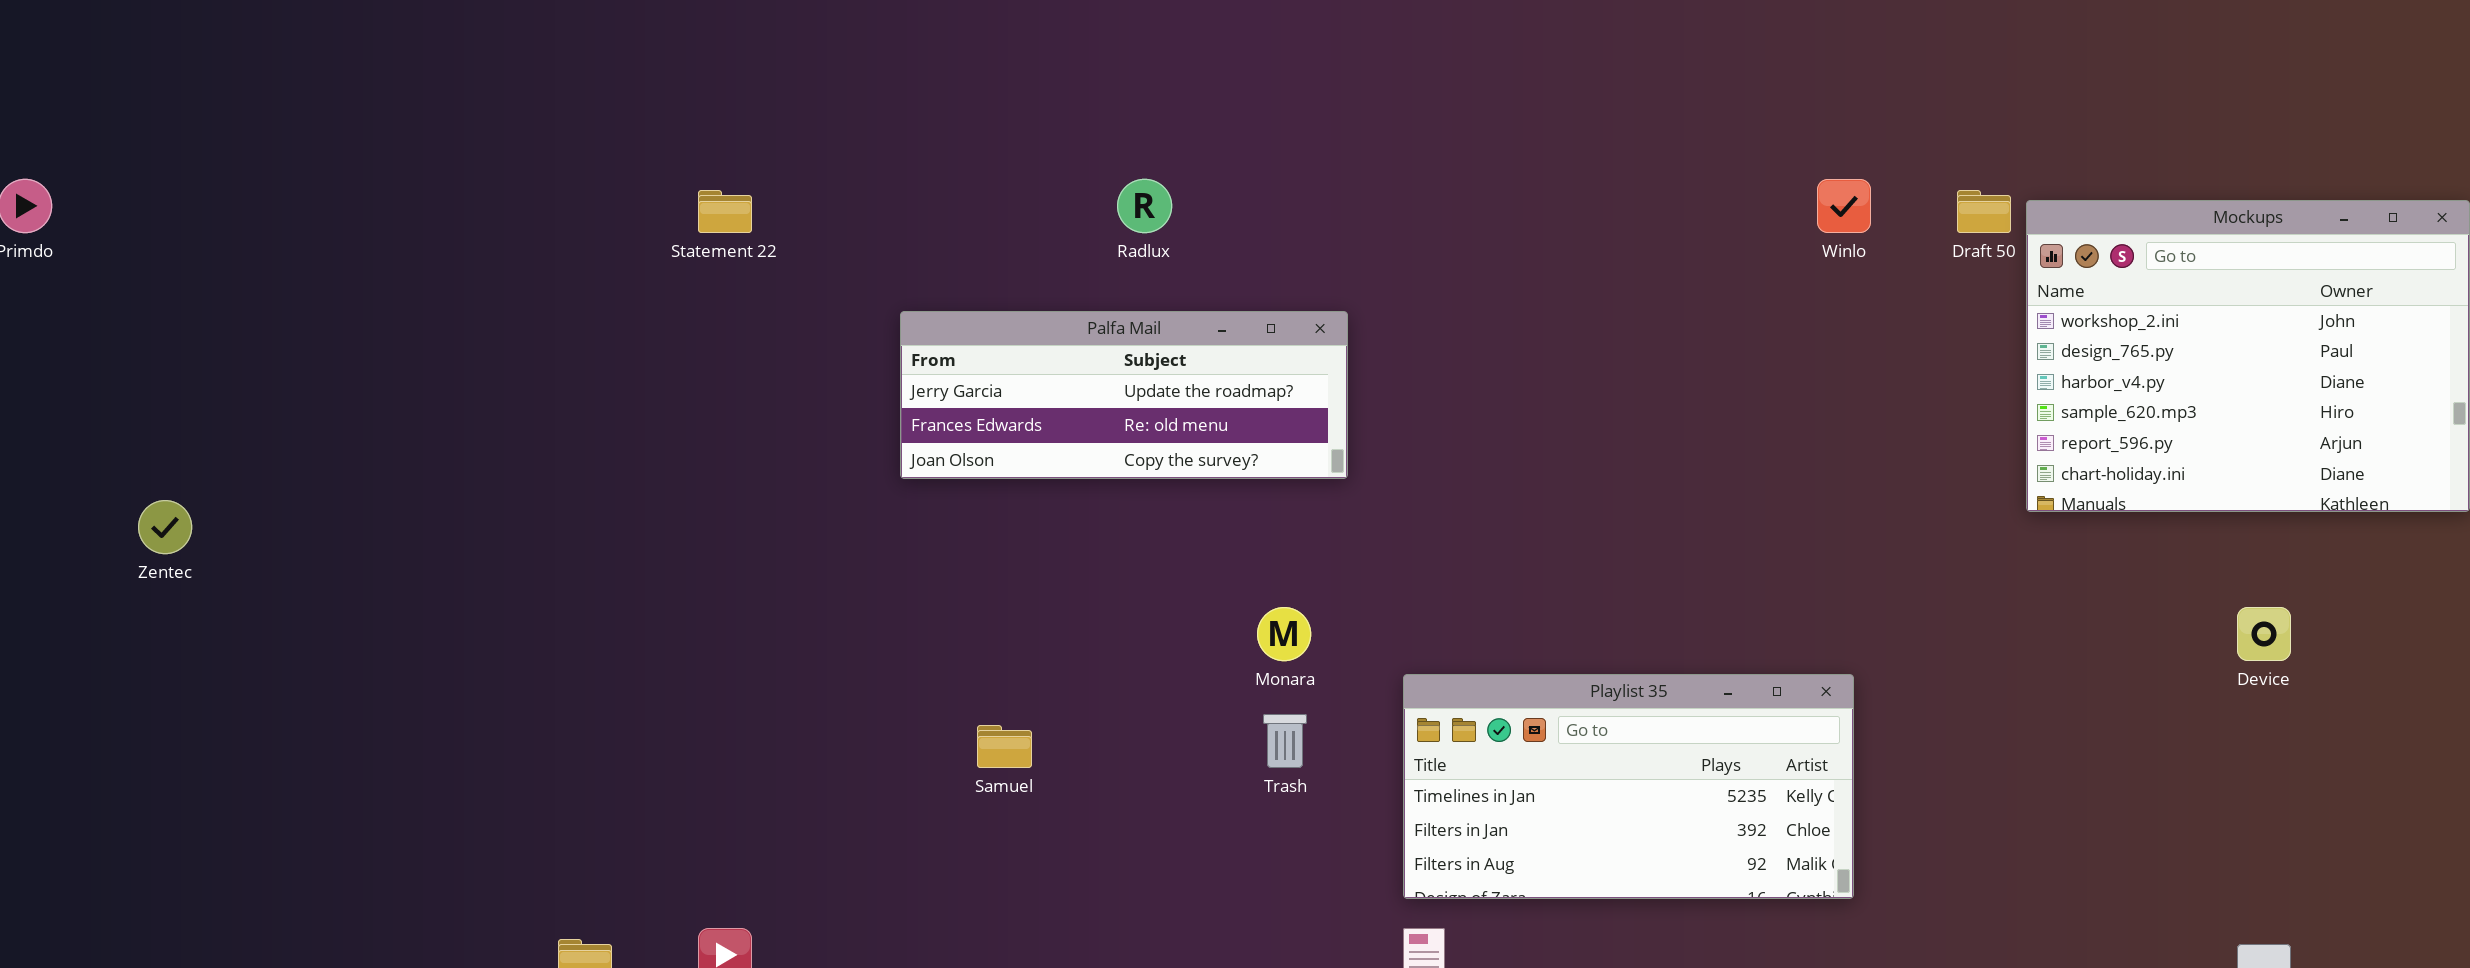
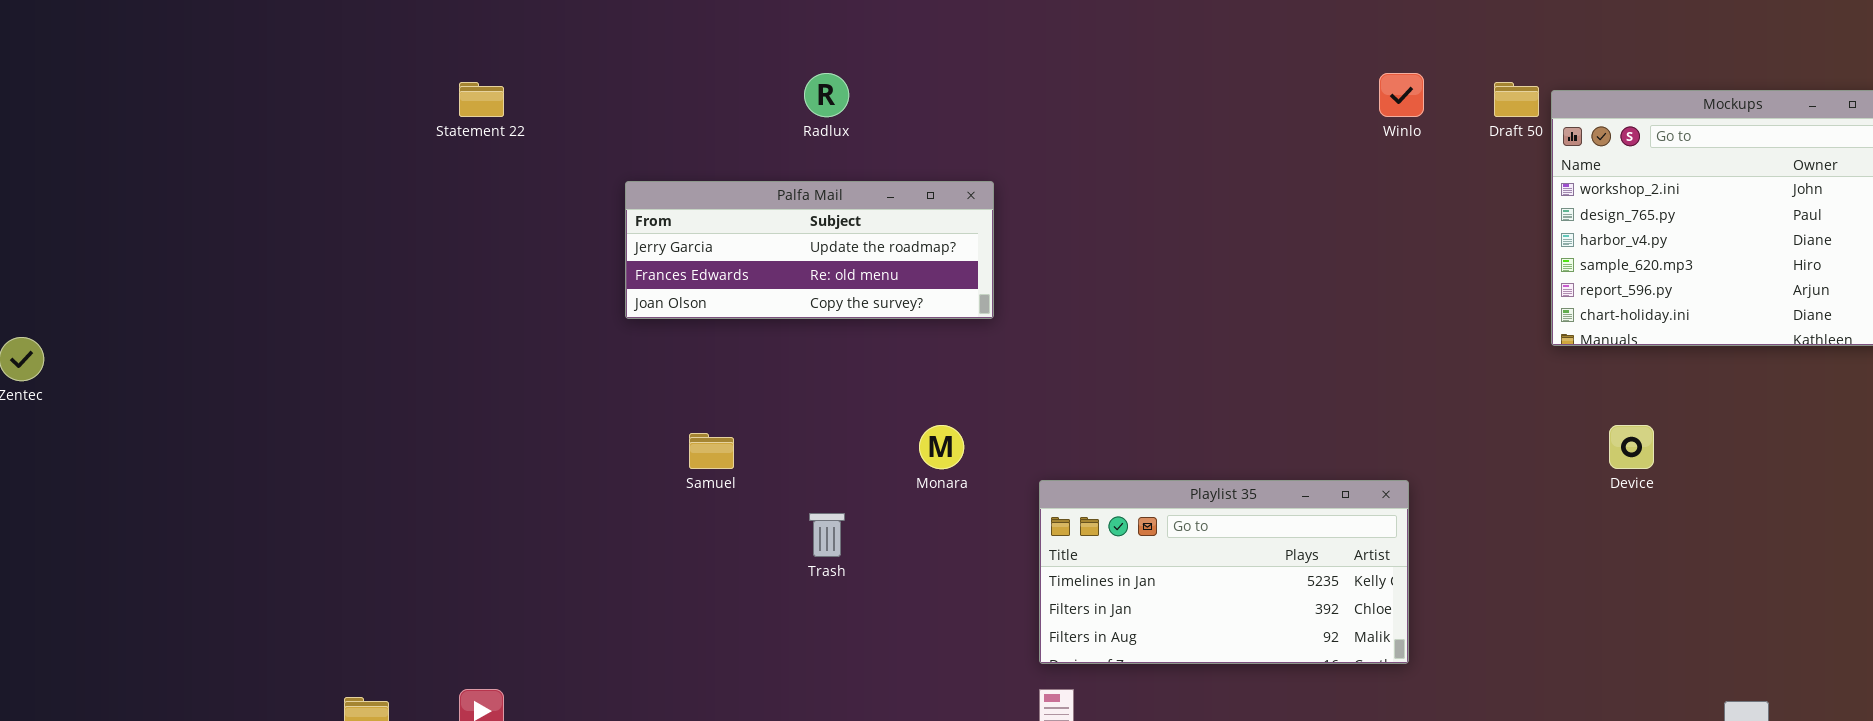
Device: [2237,607,2291,661] -> [1609,425,1654,469], moved
Trash: [1263,714,1307,768] -> [809,513,845,557], moved
Samuel: [977,725,1032,768] -> [689,433,734,469], moved

